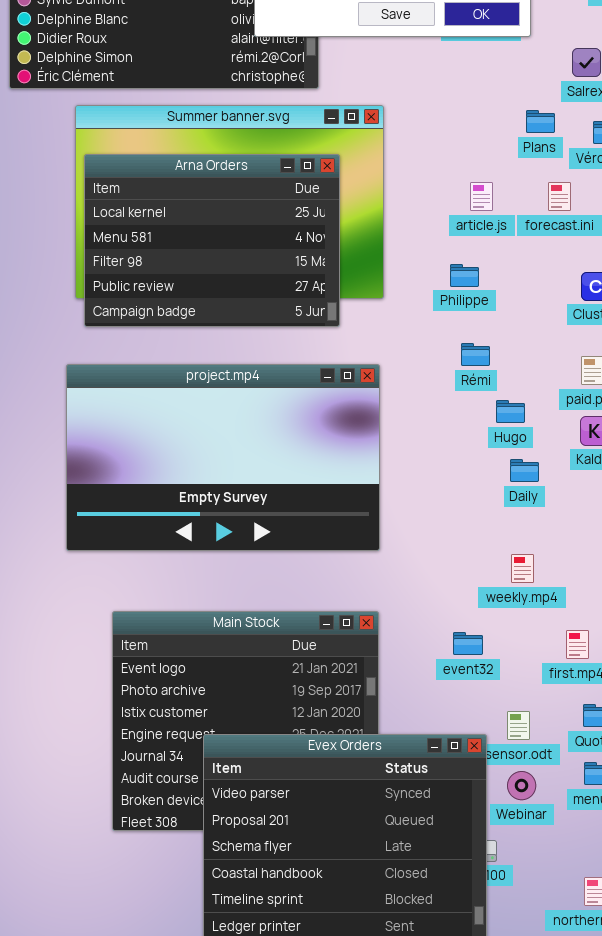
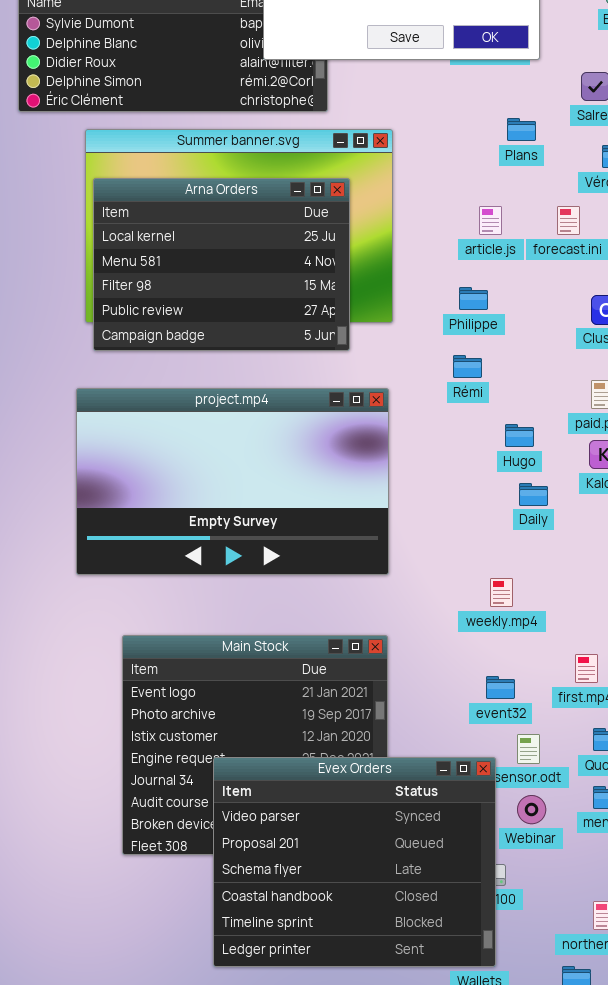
Plans: [526,110,555,133] -> [507,118,536,141], moved
Rémi: [461,343,490,366] -> [453,355,482,378], moved
weekly.mp4: [511,554,534,583] -> [490,578,513,607], moved
event32: [453,632,483,655] -> [486,676,515,699], moved

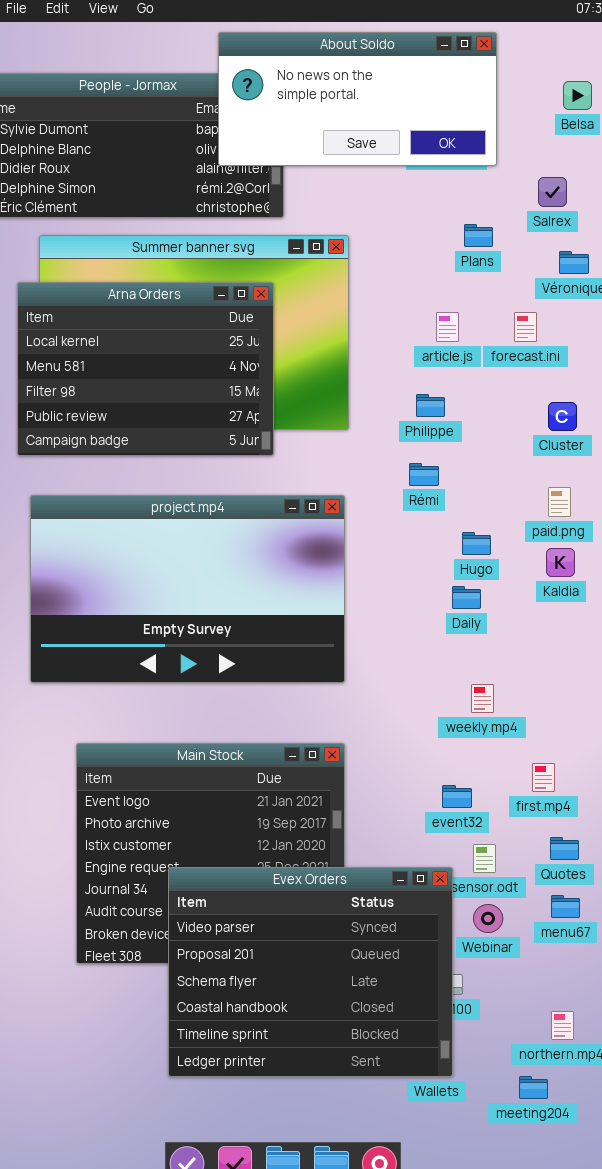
Arna Orders: [93,178,350,351] -> [17,282,274,456], moved
Daily: [519,483,548,506] -> [452,586,481,609], moved
weekly.mp4: [490,578,513,607] -> [471,684,494,713], moved

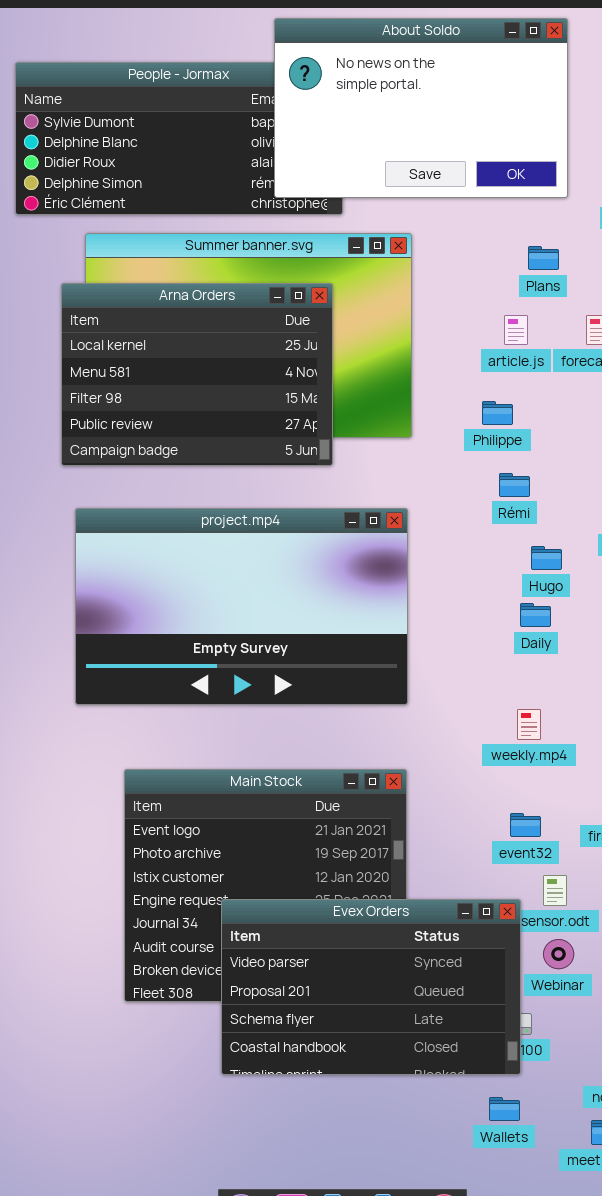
About Soldo: [218,32,497,166] -> [274,18,568,198], resized
Plans: [464,224,493,247] -> [528,246,559,270], moved
Rémi: [409,463,439,486] -> [499,473,530,497], moved
weekly.mp4: [471,684,494,713] -> [517,709,541,740], moved
Evex Orders: [168,867,453,1077] -> [221,899,521,1075], resized

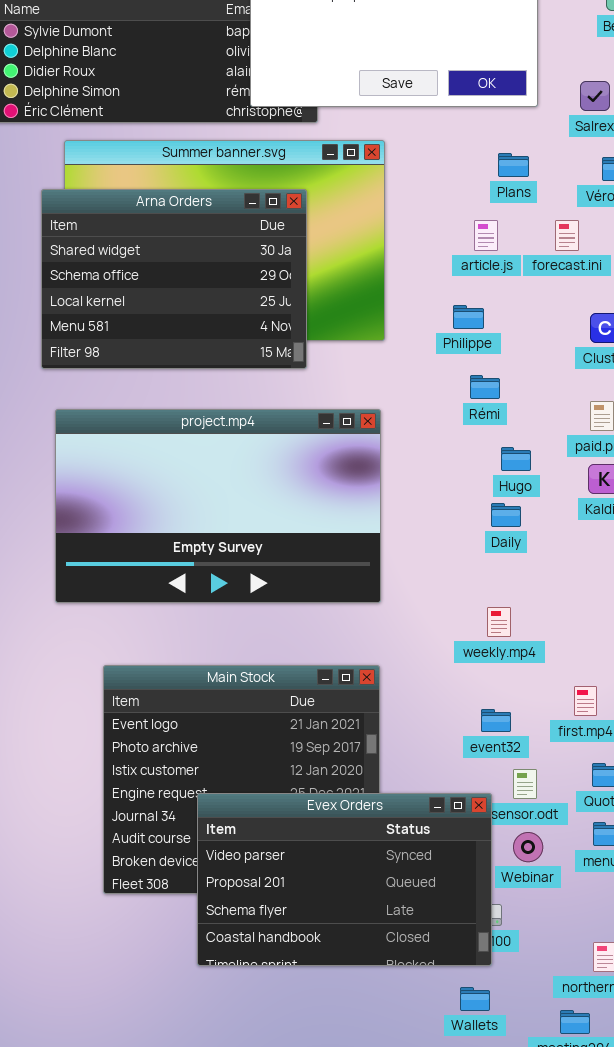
Arna Orders: [61,283,333,466] -> [41,189,307,369], scrolled up 2 rows

